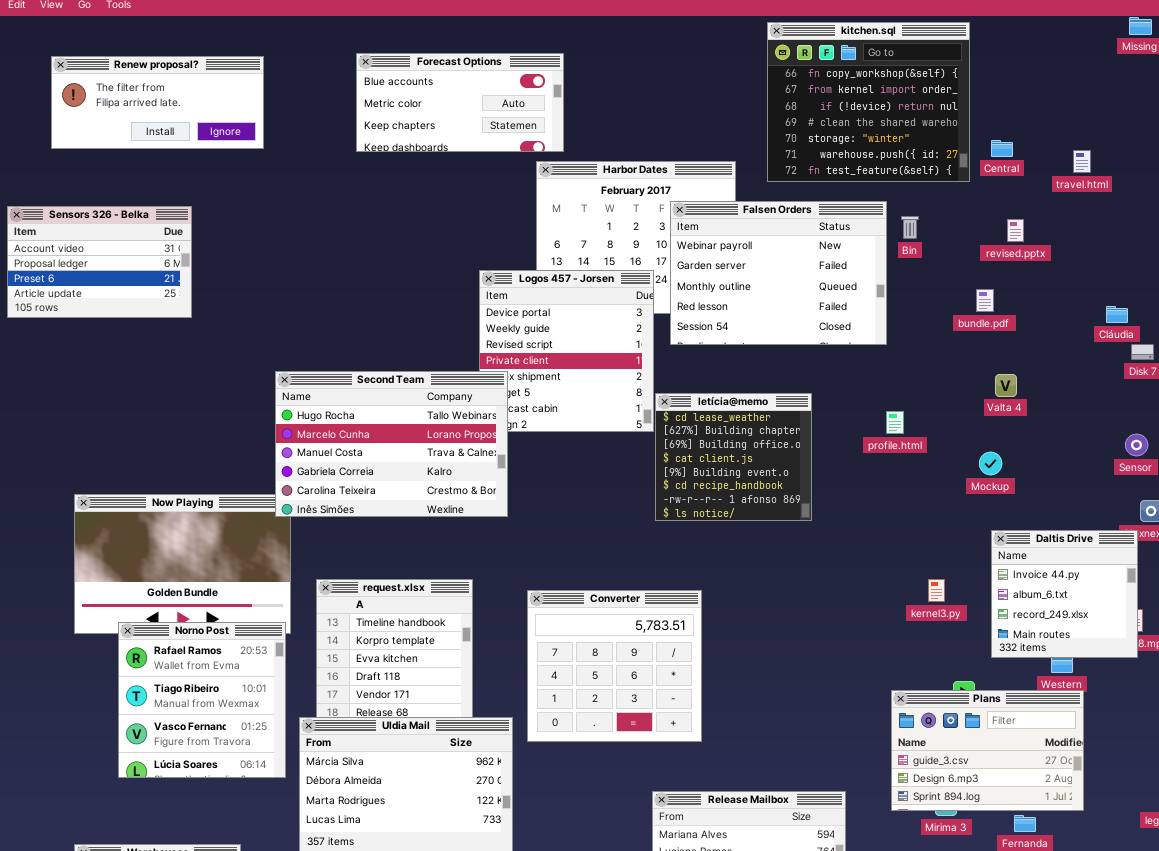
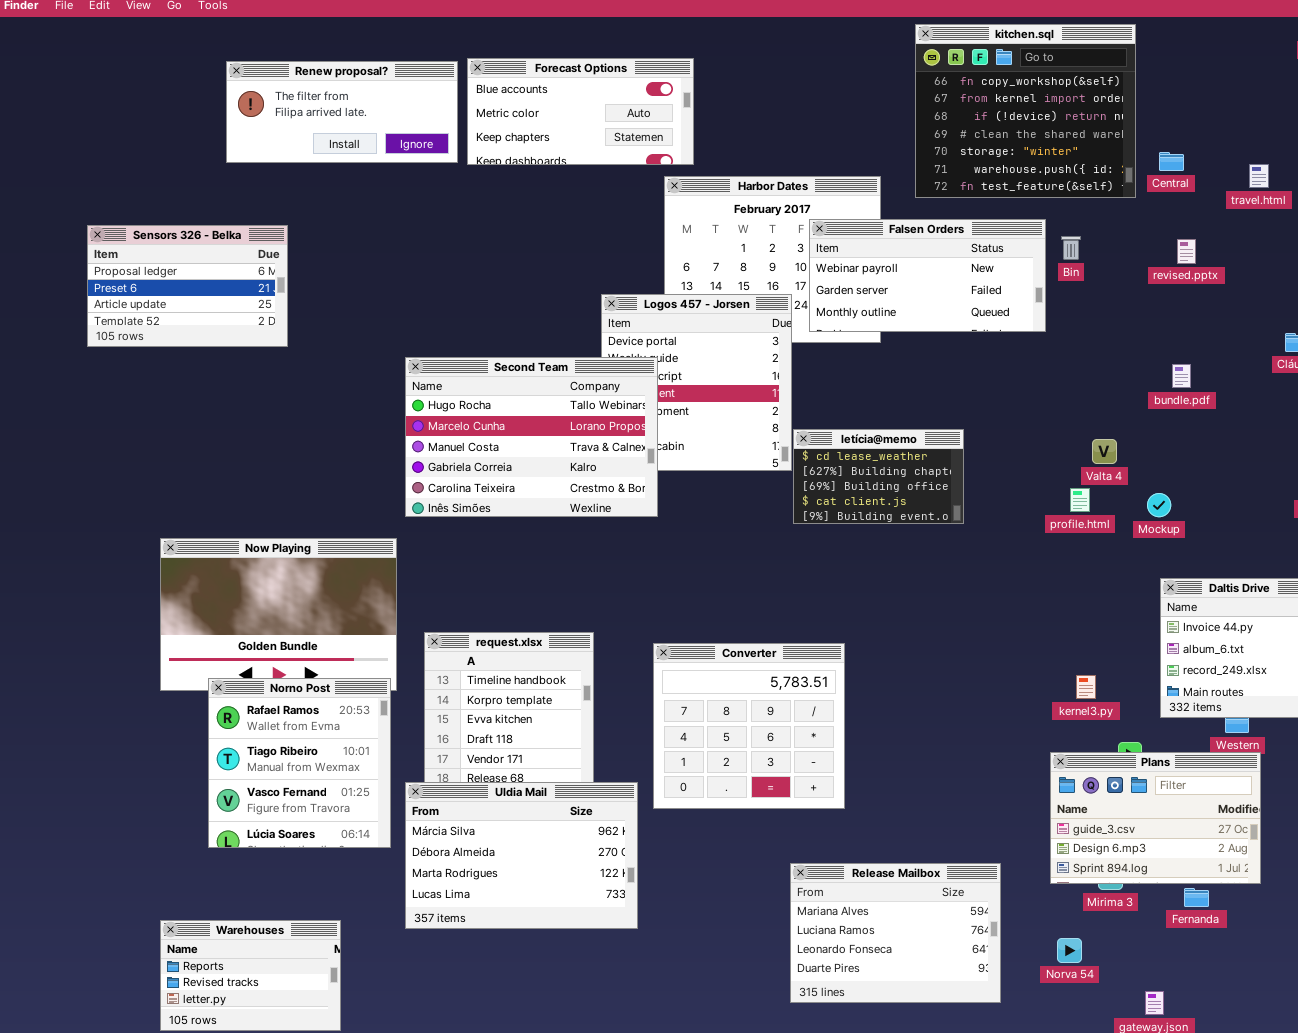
Renew proposal?: [51,56,264,149] -> [226,61,458,163], moved
Falsen Orders: [670,201,887,345] -> [809,219,1046,332], resized
Sensors 326 - Belka: [7,206,192,318] -> [87,225,288,347], scrolled down 1 row
bundle.pdf: [976,289,994,312] -> [1172,364,1191,388], moved
Second Team: [275,371,508,517] -> [405,357,658,517], moved
Valta 4: [995,374,1017,397] -> [1092,439,1117,464], moved
letícia@memo: [655,393,812,521] -> [793,429,964,524], resized
profile.html: [886,411,904,434] -> [1070,488,1090,512], moved
kernel3.py: [928,579,945,602] -> [1076,675,1096,699], moved

